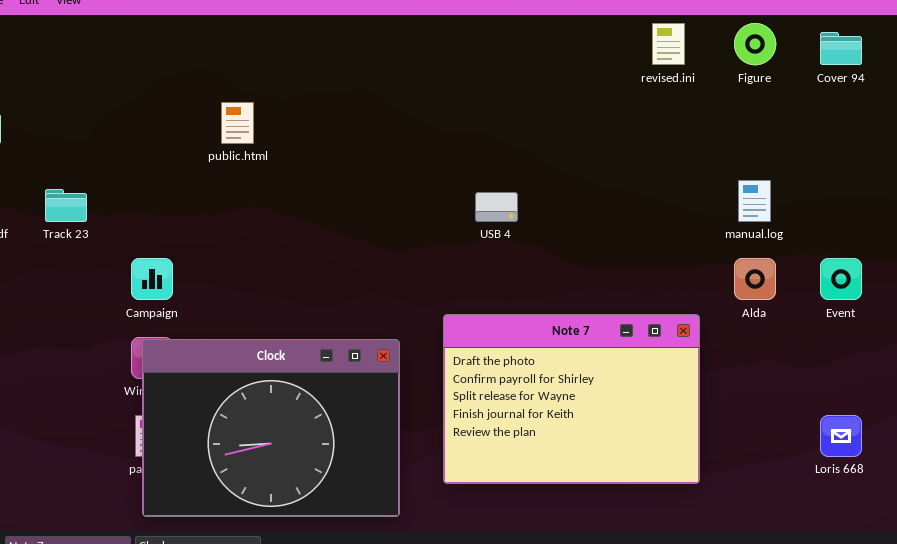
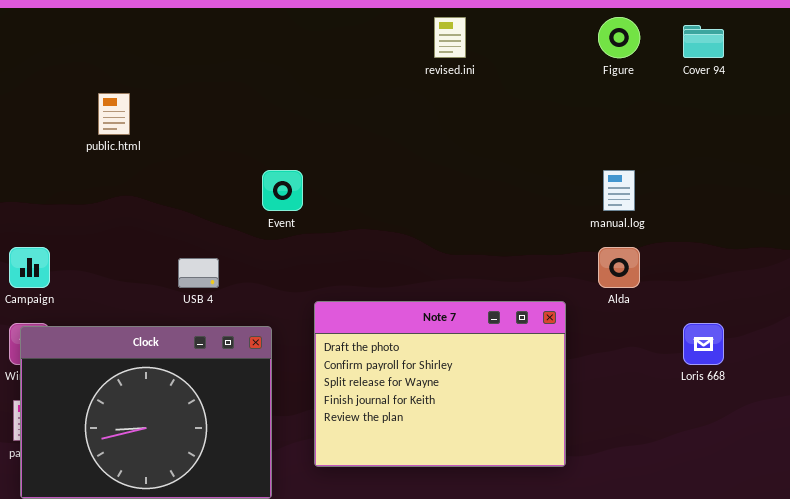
revised.ini: [652,23,685,65] -> [434,17,466,58], moved
USB 4: [475,192,518,222] -> [178,258,219,288], moved
Event: [820,258,862,300] -> [262,170,303,211], moved
Loris 668: [820,415,862,457] -> [683,323,724,365], moved

